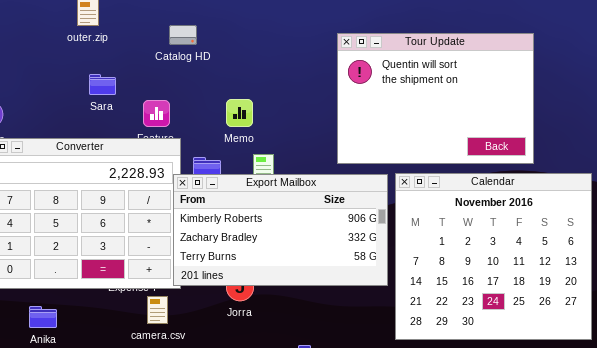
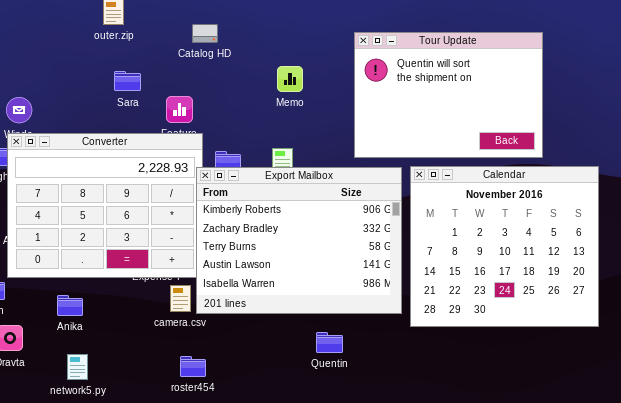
Memo: [226,99,253,127] -> [277,66,303,92], moved
Export Mailbox: [173,174,388,286] -> [196,167,402,314], resized

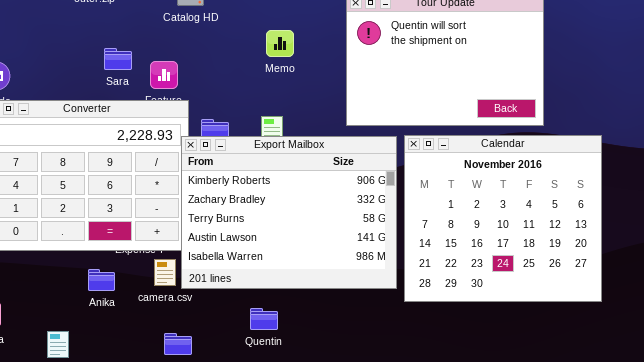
Sara: [114,71,141,91] -> [104,48,132,70], moved
Anika: [57,295,83,316] -> [88,269,115,291], moved
Quentin: [316,332,343,353] -> [250,308,278,330], moved

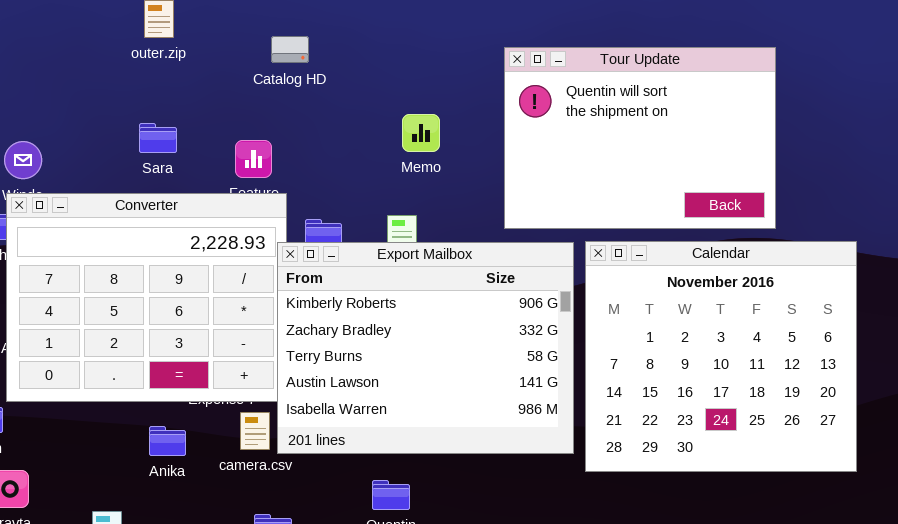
Memo: [266,30,294,57] -> [402,114,440,152], moved
Sara: [104,48,132,70] -> [139,123,177,153], moved

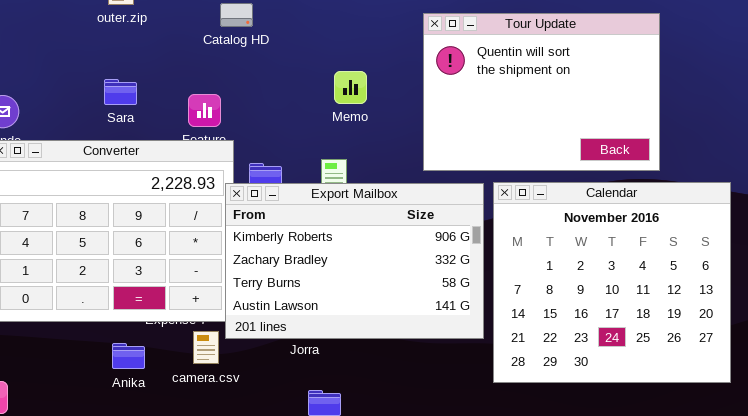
Export Mailbox: [277,242,574,454] -> [225,183,484,339], resized

